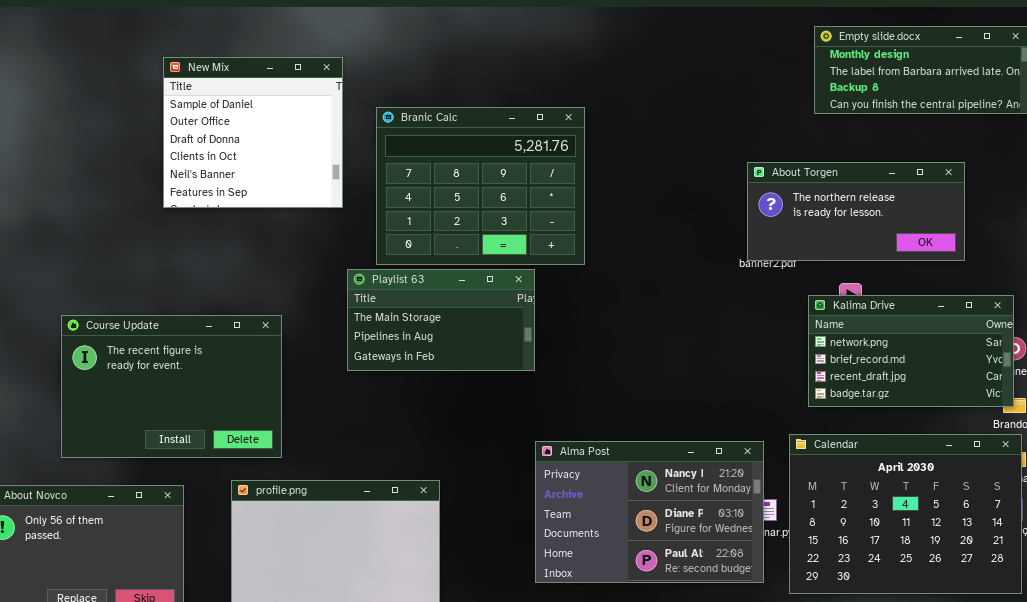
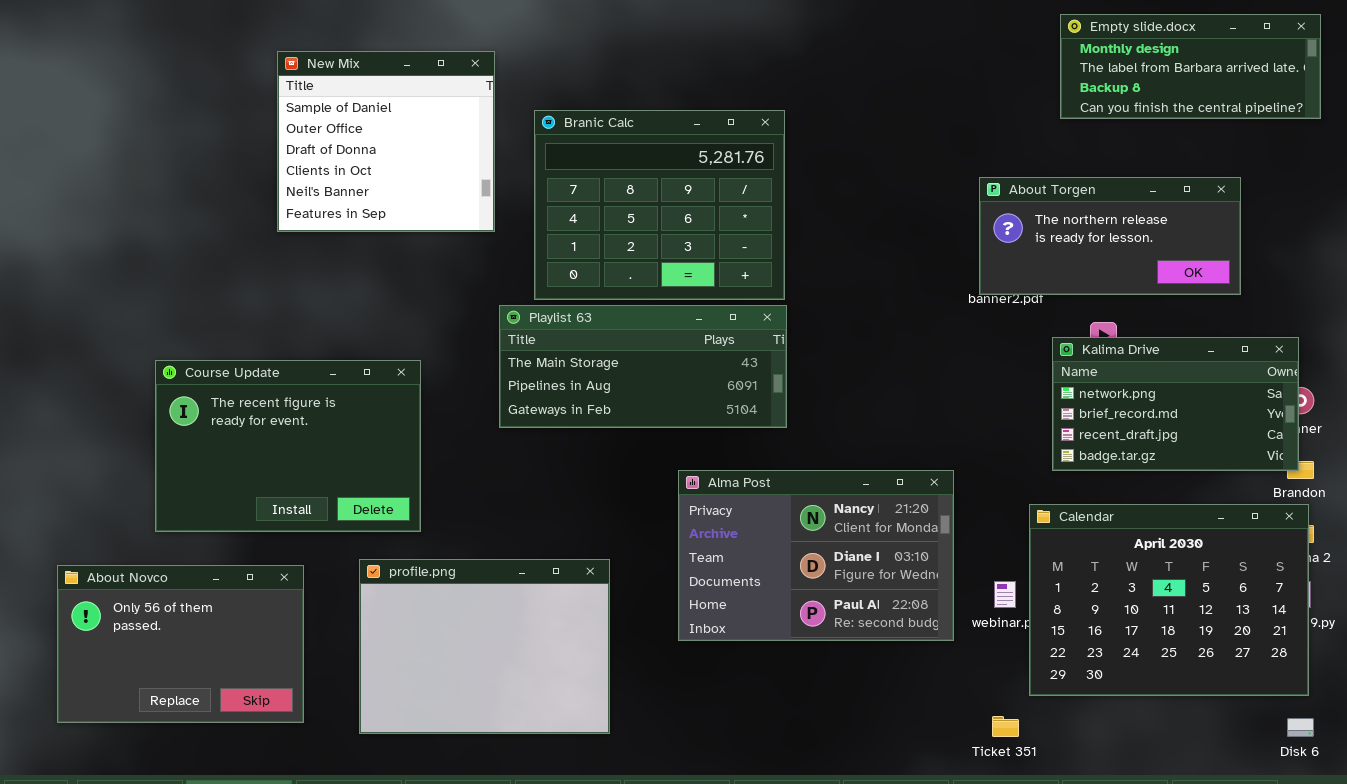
Playlist 63: [347,269,535,371] -> [499,305,787,428], resized
Alma Post: [535,441,764,583] -> [678,470,954,641], moved

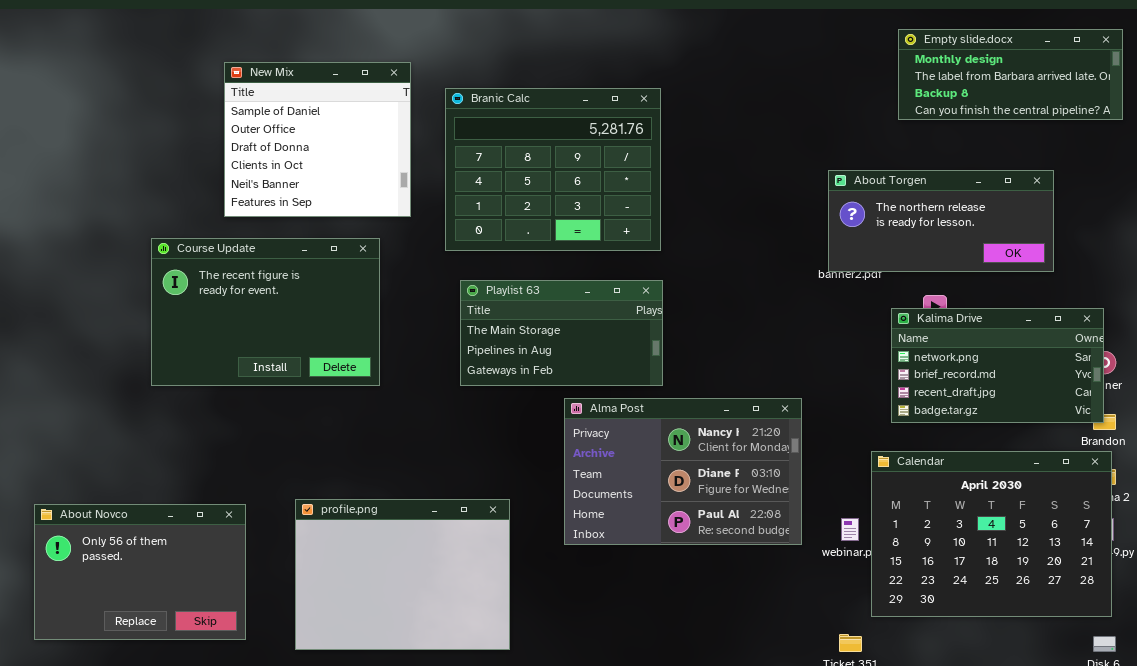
Branic Calc: [534,110,785,300] -> [445,88,661,251], moved
Playlist 63: [499,305,787,428] -> [460,280,663,386], resized
Course Update: [155,360,421,532] -> [151,238,380,386], moved
Alma Post: [678,470,954,641] -> [564,398,802,545], moved

